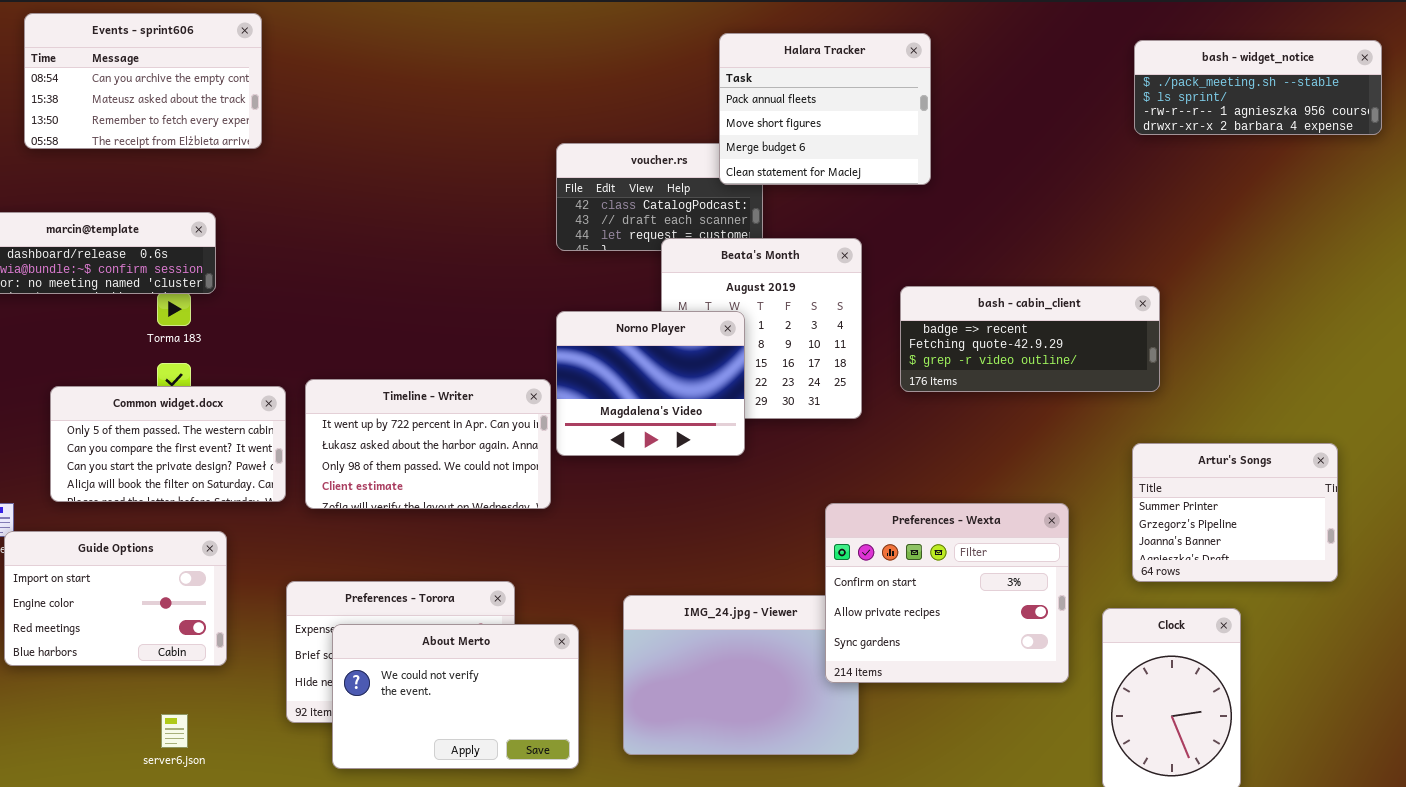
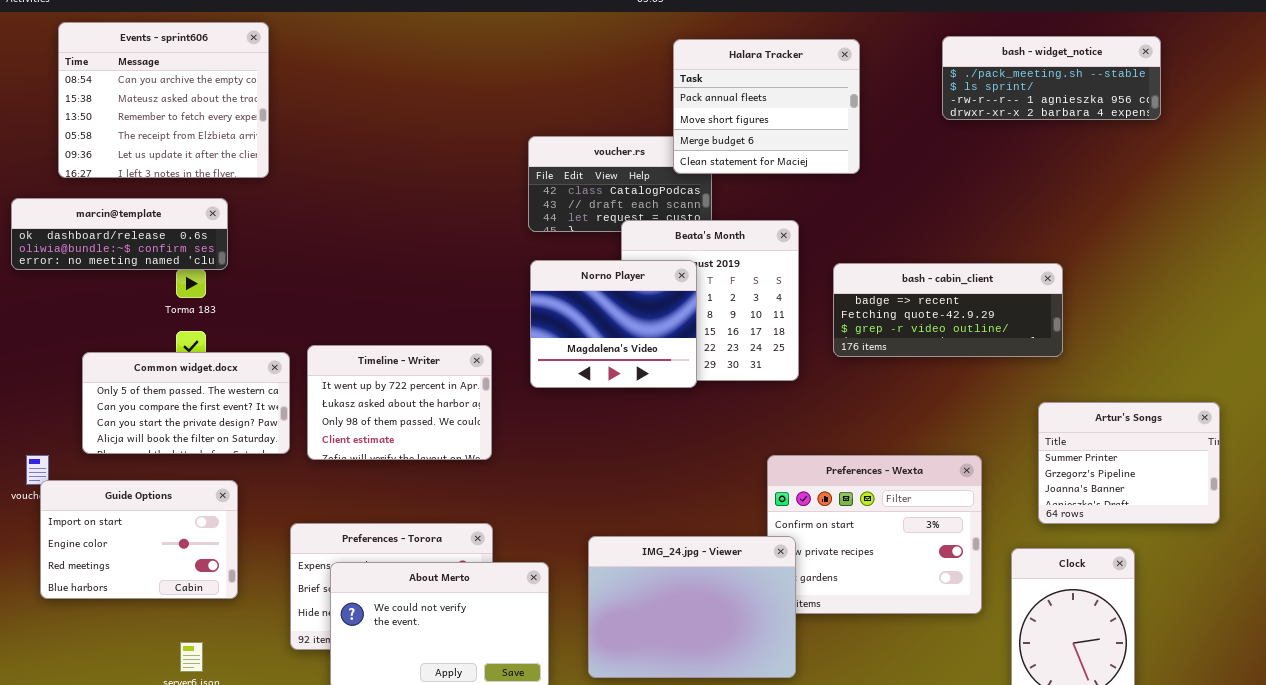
Events - sprint606: [24,13,262,149] -> [58,22,269,178], resized
bash - widget_notice: [1134,40,1382,135] -> [942,36,1161,120], moved
Norno Player: [556,311,745,456] -> [530,260,697,388], moved
Timeline - Writer: [305,379,551,509] -> [307,345,492,460], resized
IMG_24.jpg - Viewer: [623,595,859,755] -> [588,536,796,678], raised

